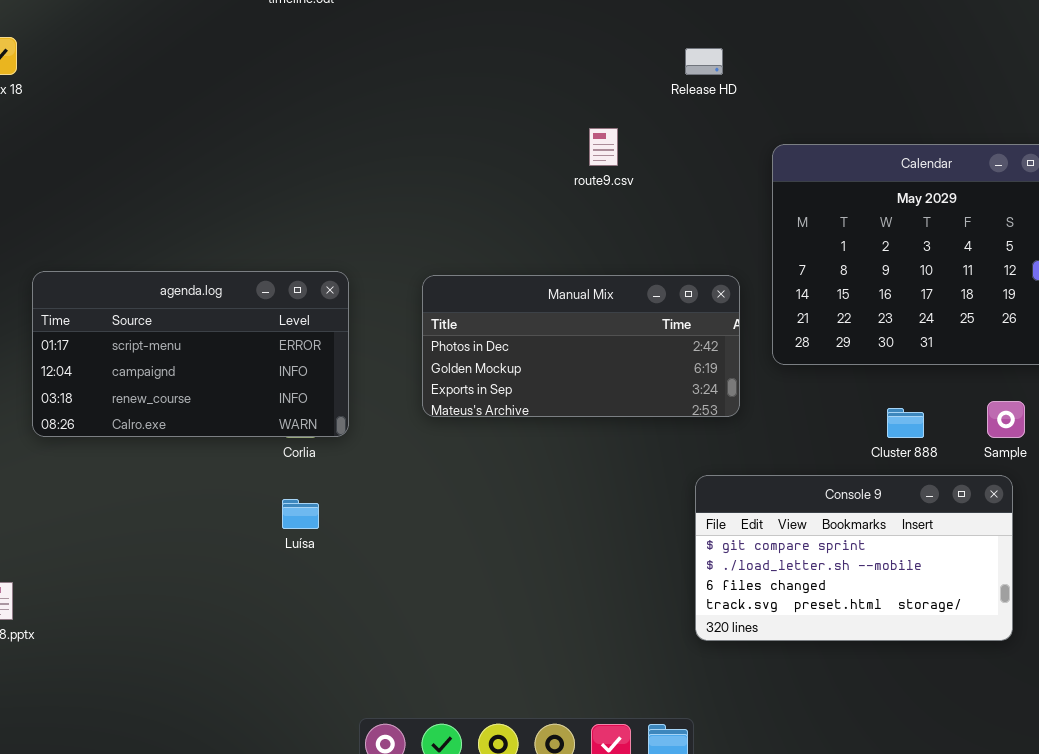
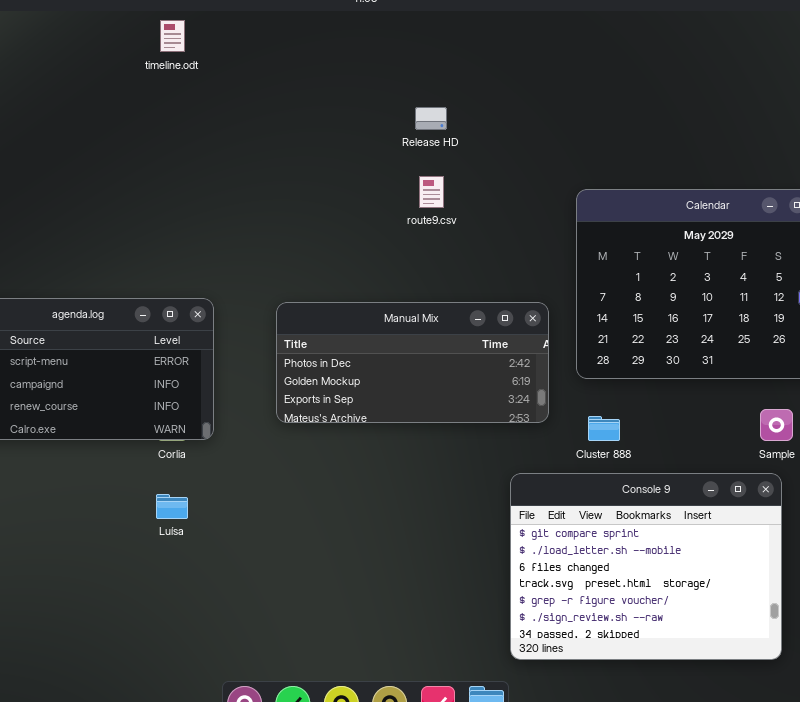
Release HD: [685,48,723,75] -> [415,107,447,130], moved
Cluster 888: [887,408,924,438] -> [588,416,620,441], moved
Console 9: [695,475,1013,641] -> [510,473,782,660], resized

